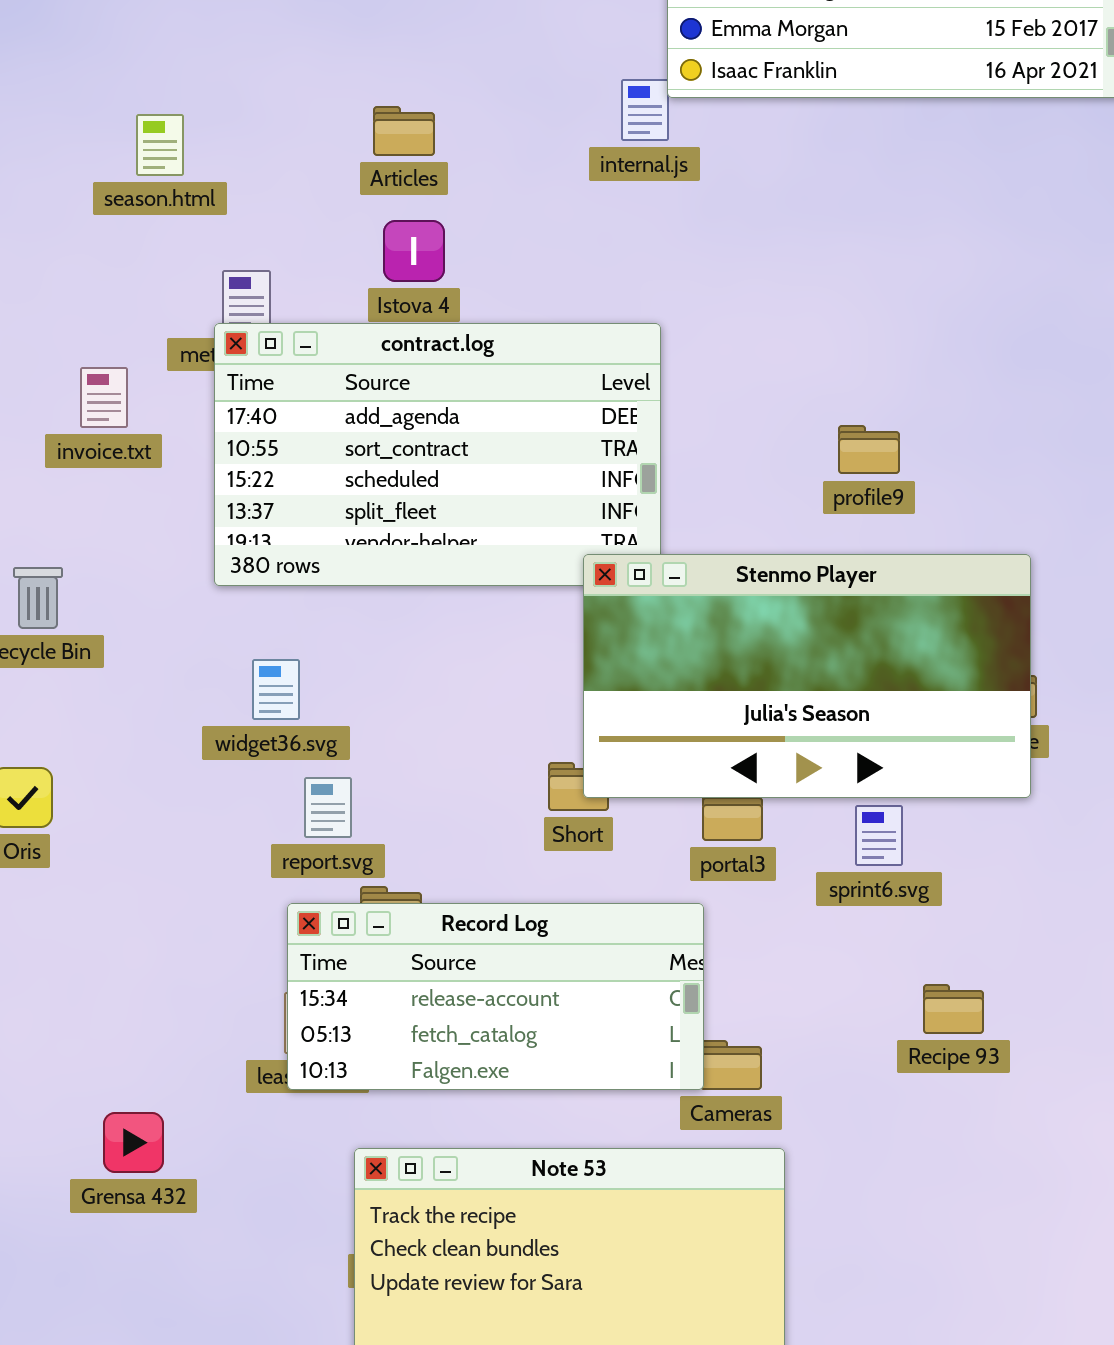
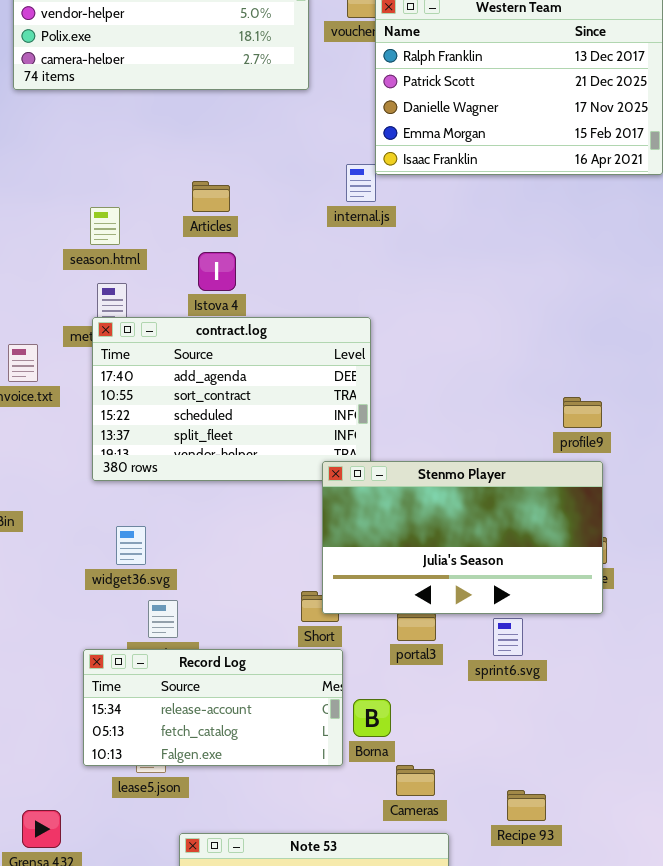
season.html: [136,114,184,176] -> [90,207,120,245], moved
profile9: [838,425,900,474] -> [563,397,602,428], moved
Record Log: [287,903,704,1090] -> [83,649,343,766], moved
Recipe 93: [923,984,984,1034] -> [507,790,546,821], moved

